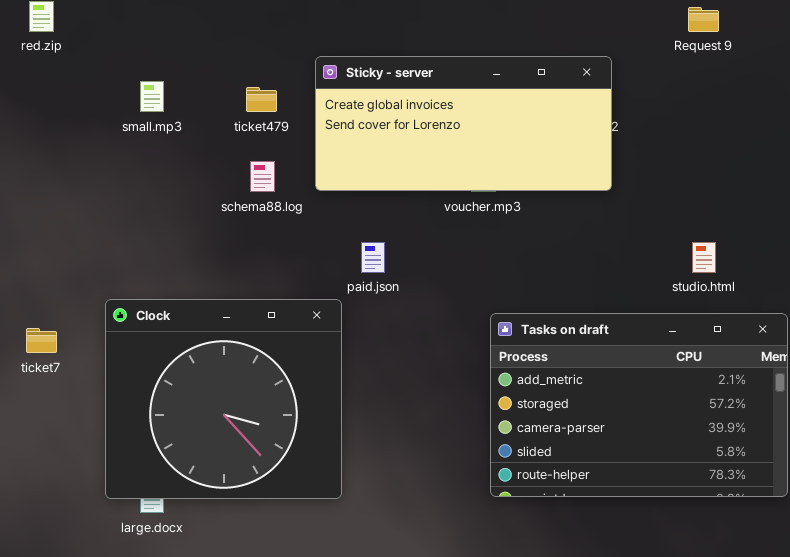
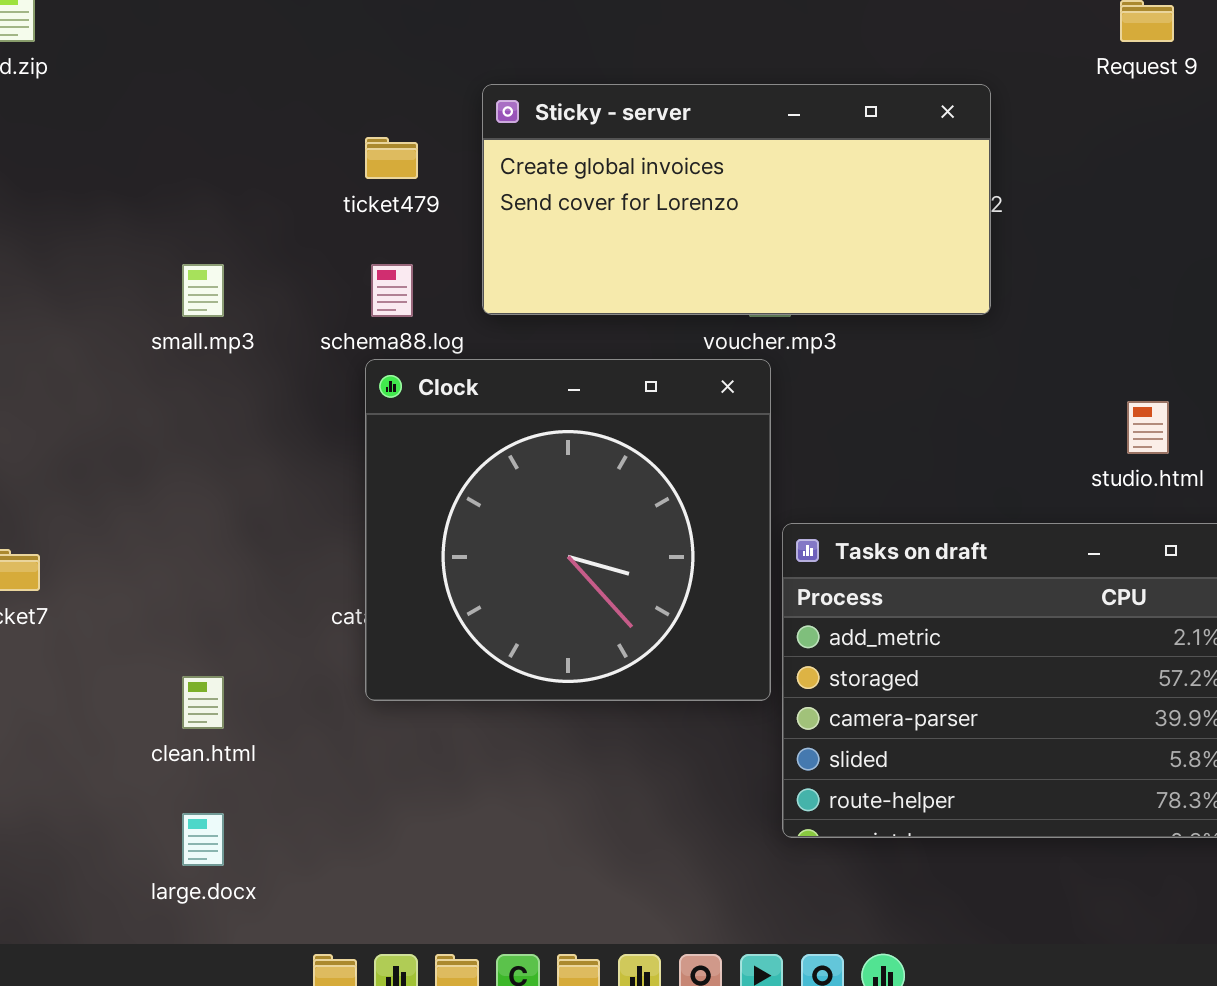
small.mp3: [140,81,164,112] -> [182,264,224,317], moved
Clock: [105,299,342,499] -> [365,359,771,701], moved

